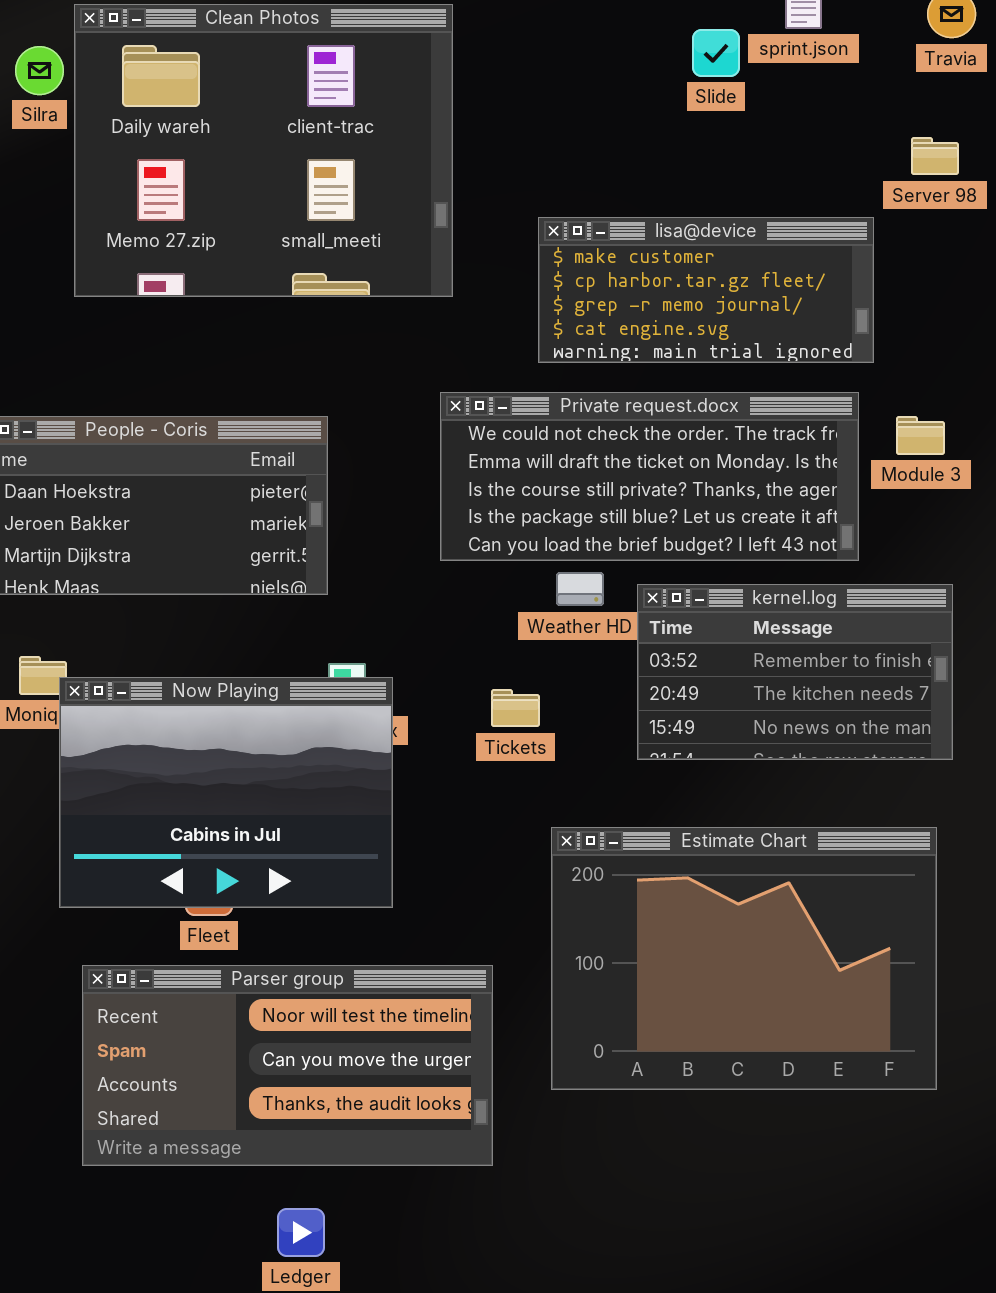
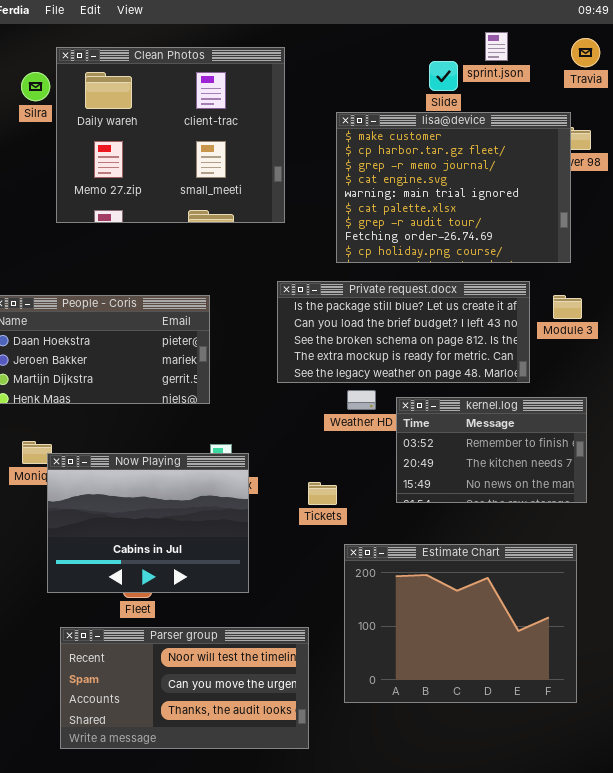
lisa@device: [538,217,874,363] -> [336,112,571,263], resized
Private request.docx: [440,392,859,561] -> [277,281,530,383], scrolled down 3 rows
Tickets: [491,689,540,727] -> [308,482,337,505], moved

